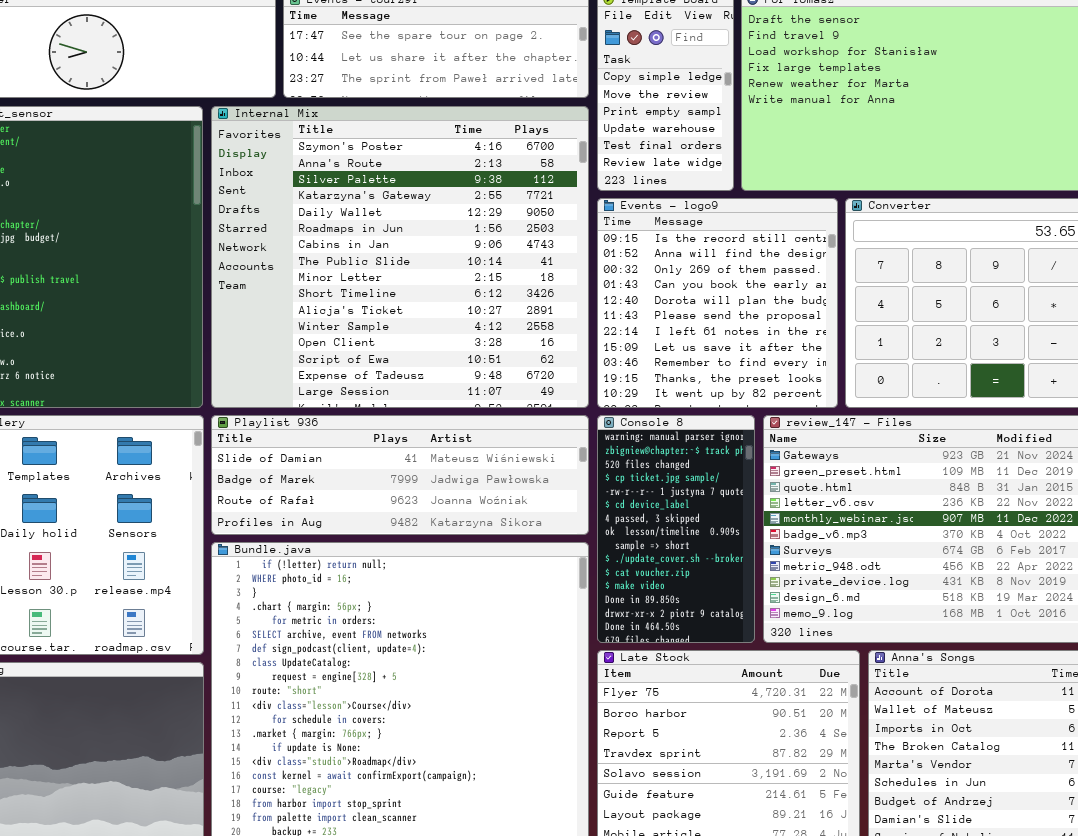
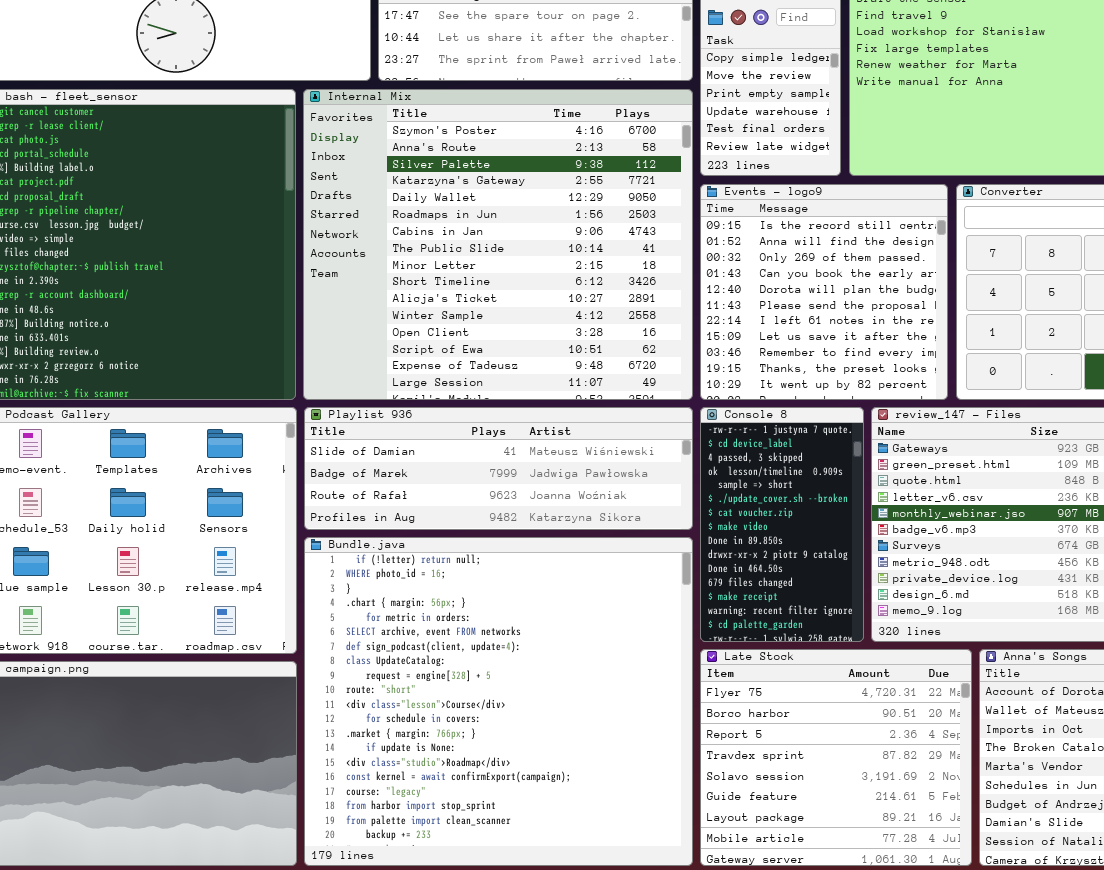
Console 8: [597,415,755,643] -> [700,407,864,642], scrolled down 4 rows

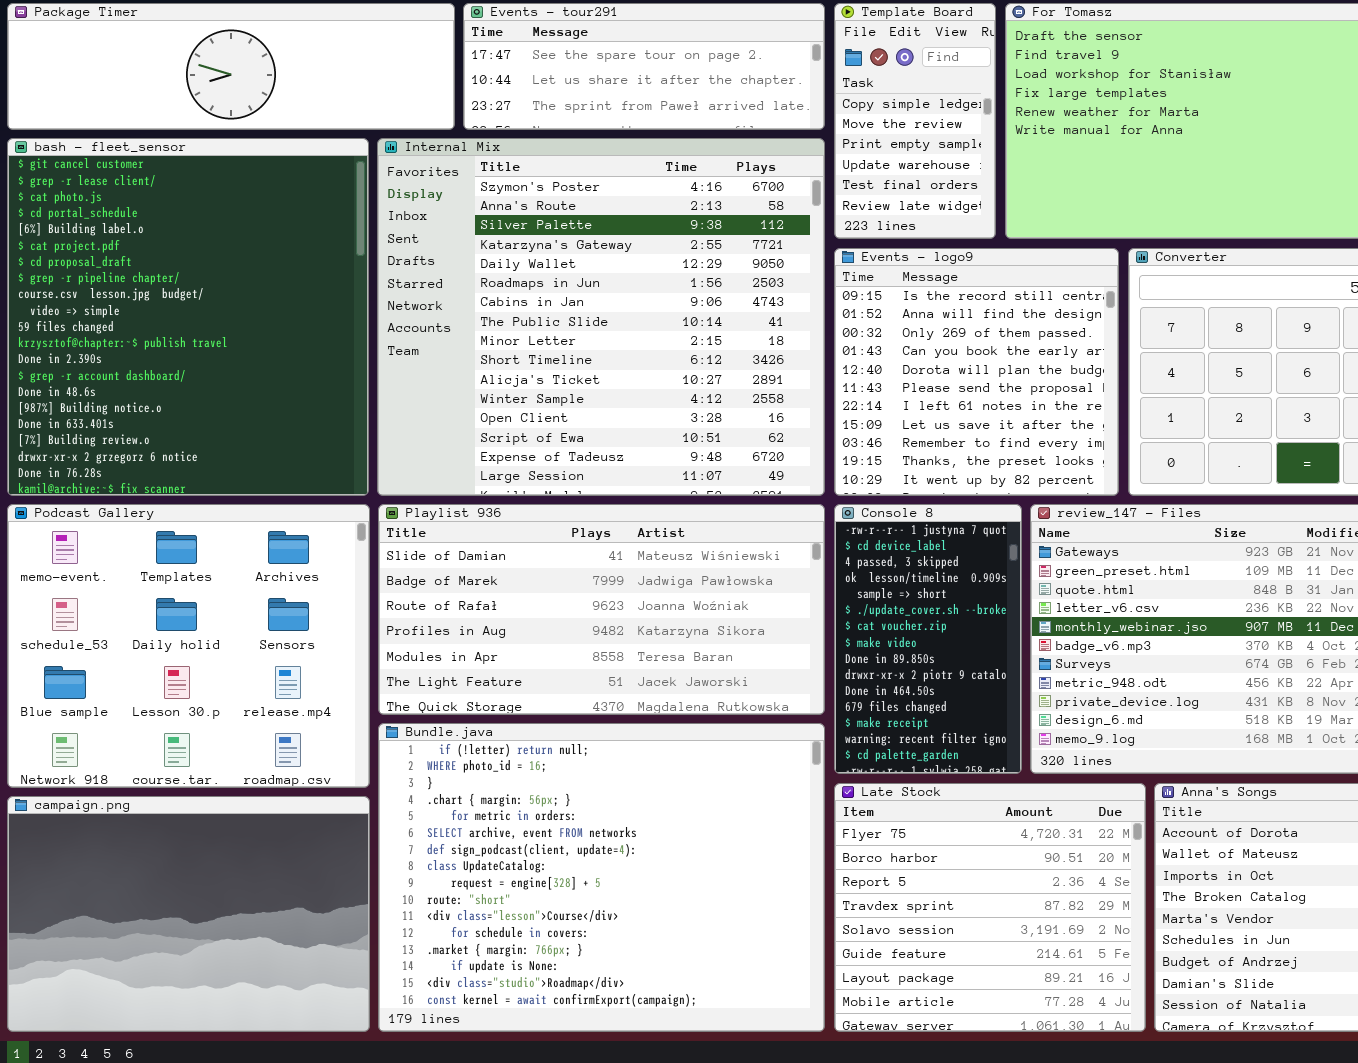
Playlist 936: [304,407,693,530] -> [378,504,825,715], resized
Bundle.java: [304,537,693,866] -> [378,723,825,1032], resized

